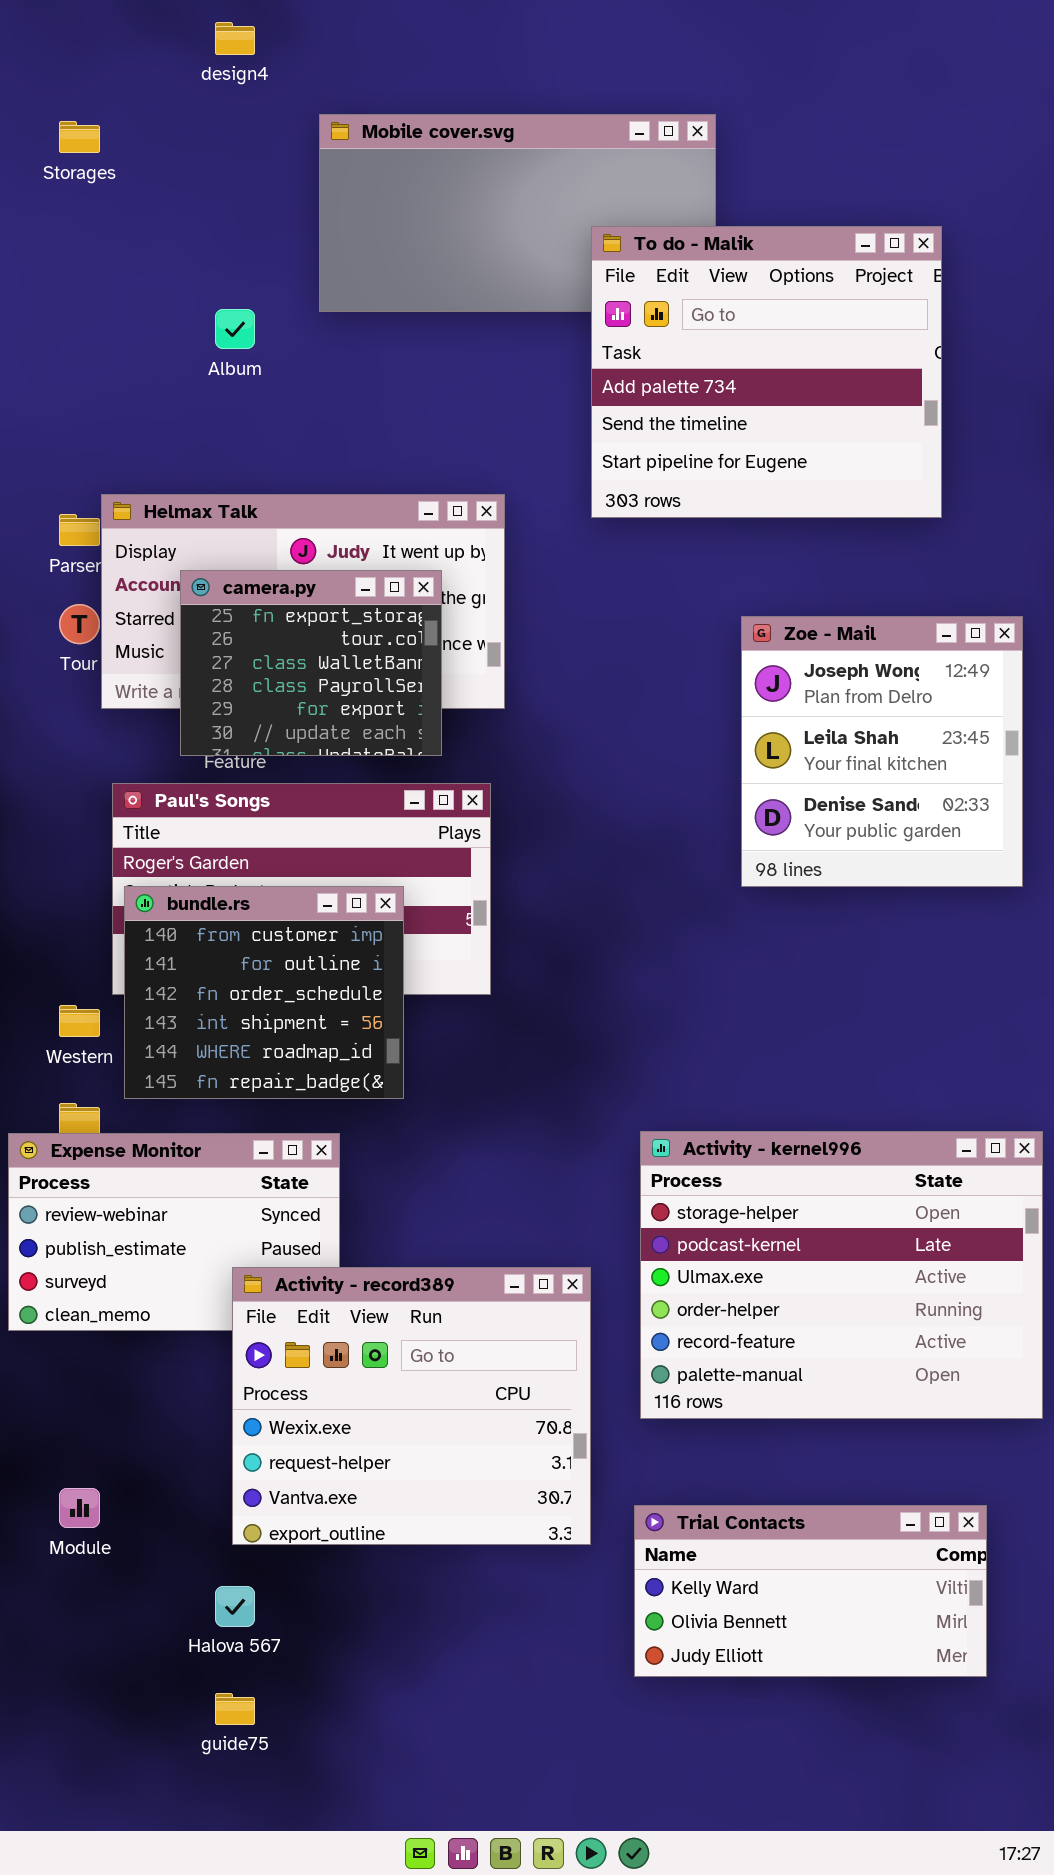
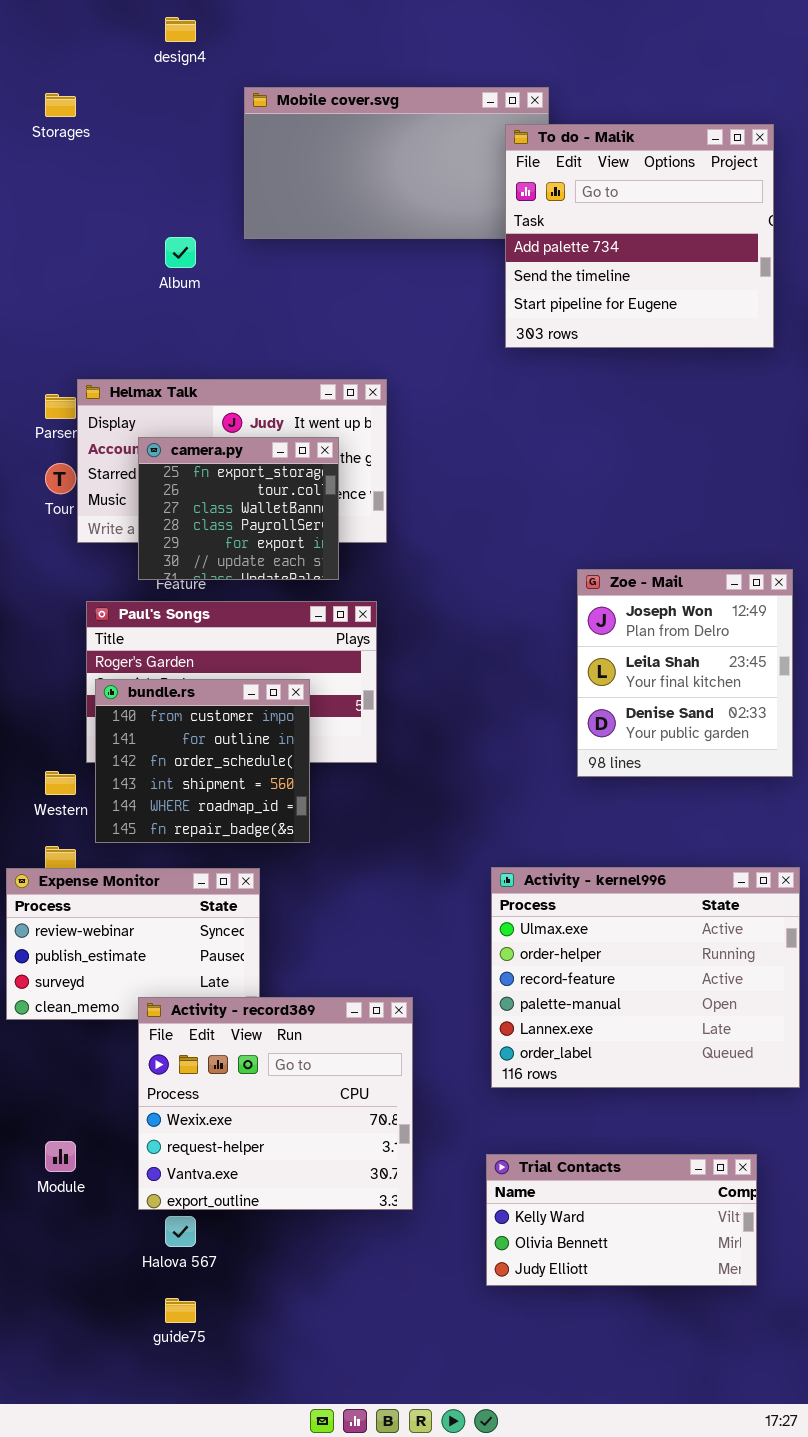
To do - Malik: [591,226,942,518] -> [505,124,774,348], moved
Zoe - Mail: [741,616,1023,887] -> [577,569,793,777], moved
Activity - kernel996: [640,1131,1043,1419] -> [491,867,800,1088], scrolled down 2 rows
Activity - record389: [232,1267,591,1545] -> [138,997,413,1210], moved

